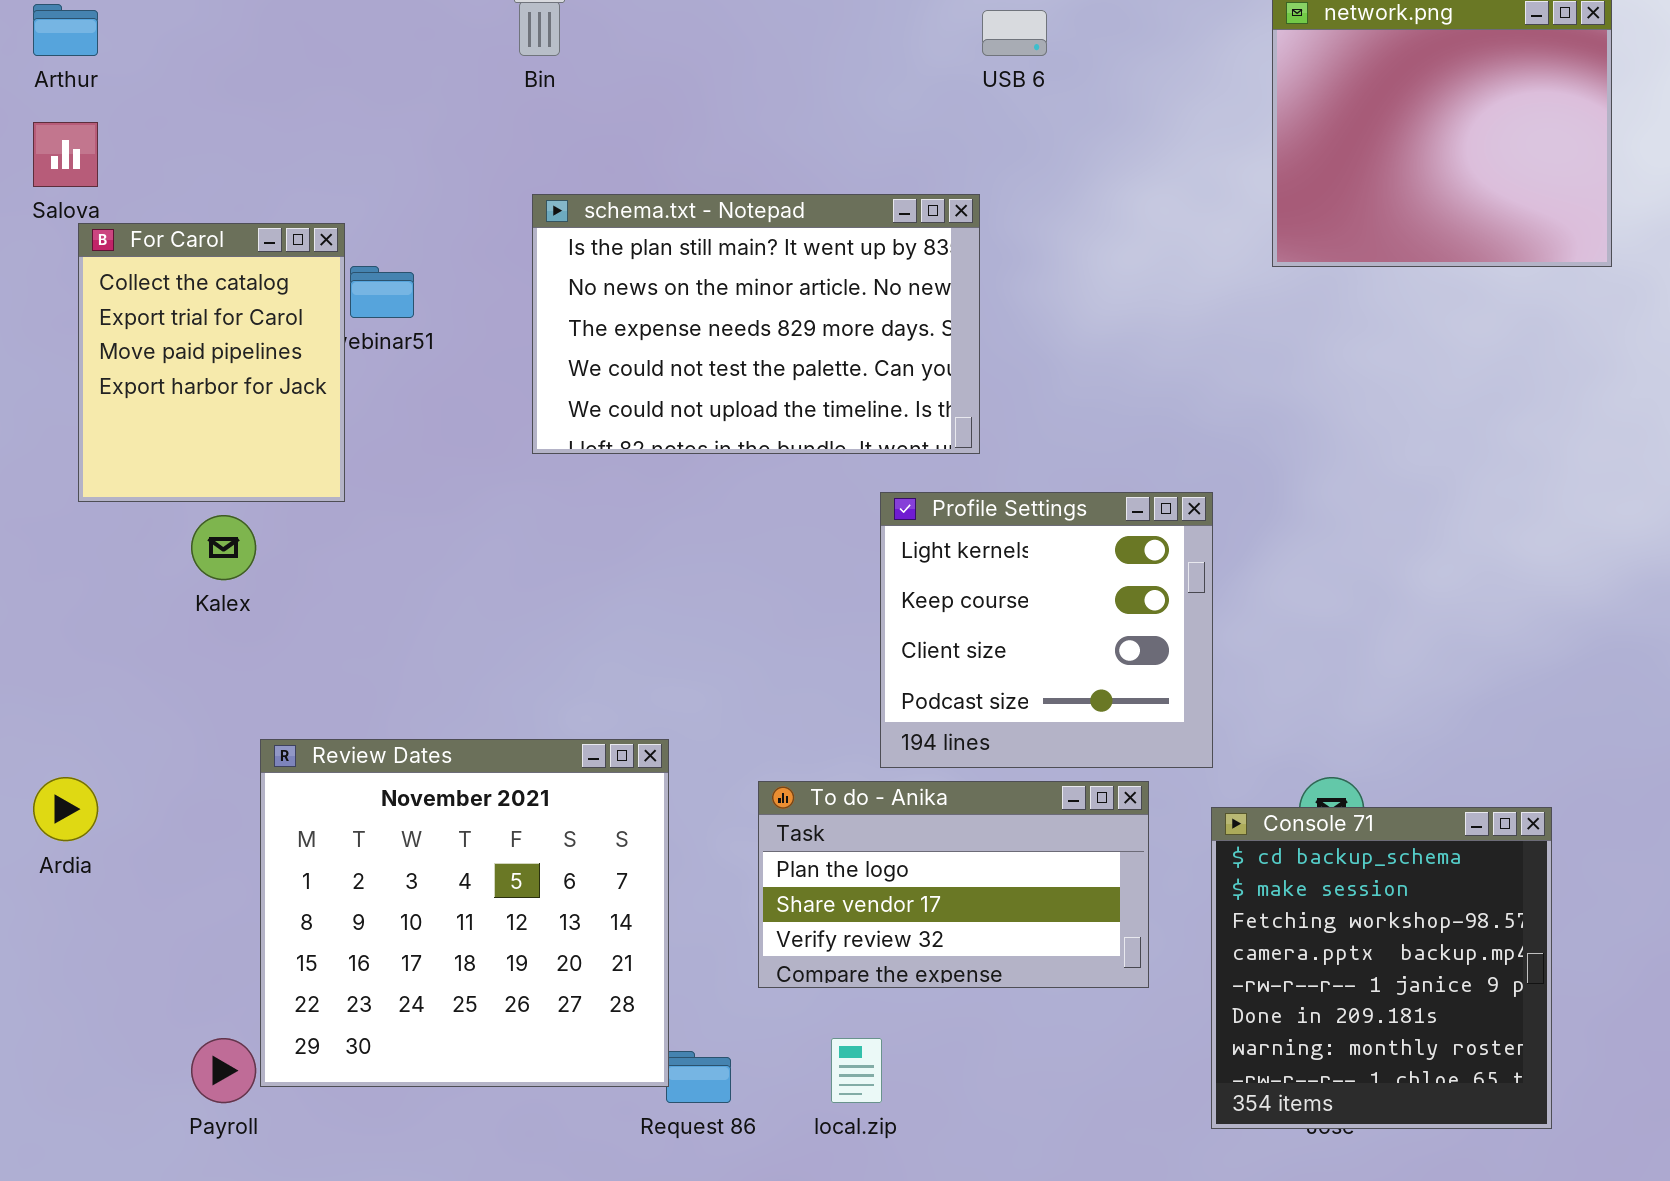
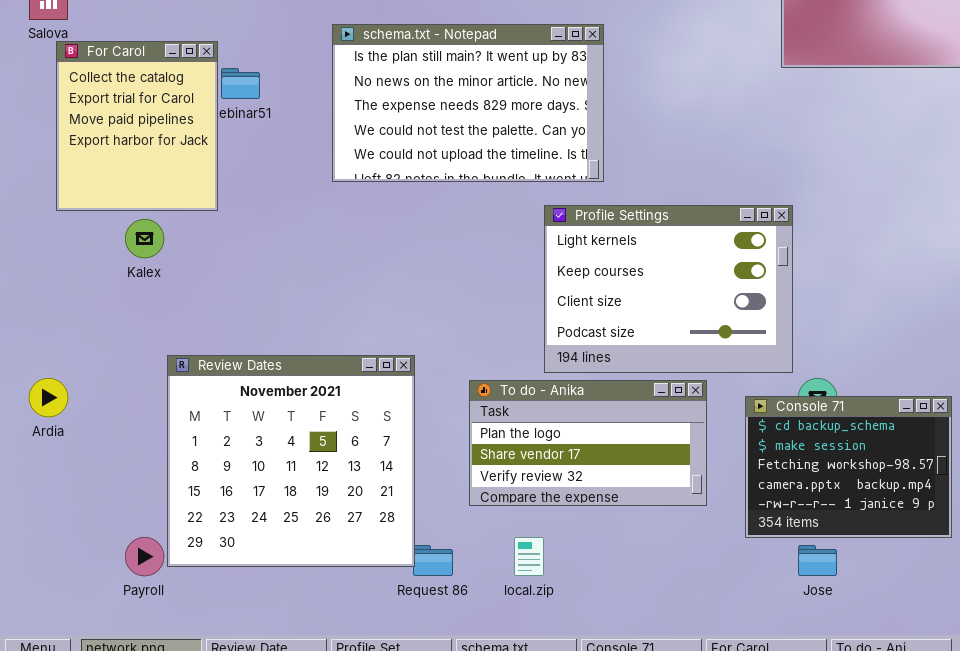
Profile Settings: [880,492,1213,768] -> [544,205,793,373], resized
Console 71: [1211,807,1552,1129] -> [745,396,952,538], resized

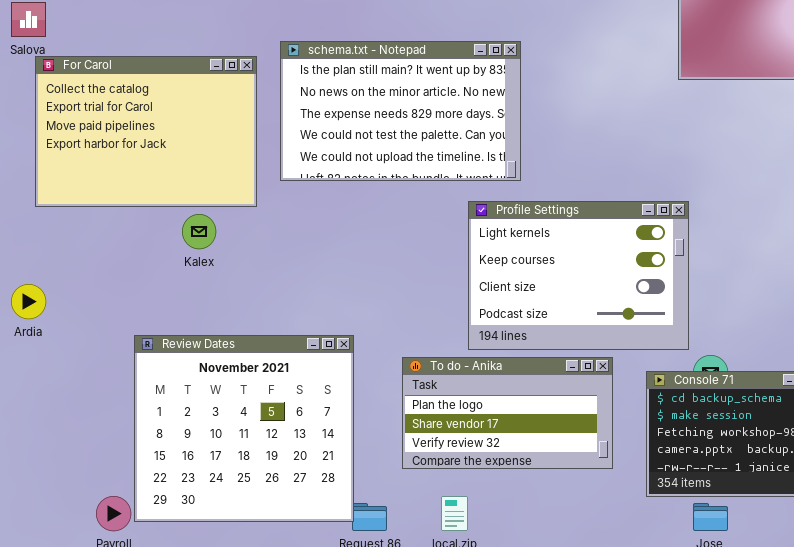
For Carol: [56,41,218,211] -> [35,56,257,207], resized
Kalex: [125,219,164,258] -> [182,214,216,249], moved
Ardia: [29,378,68,417] -> [11,284,46,319], moved

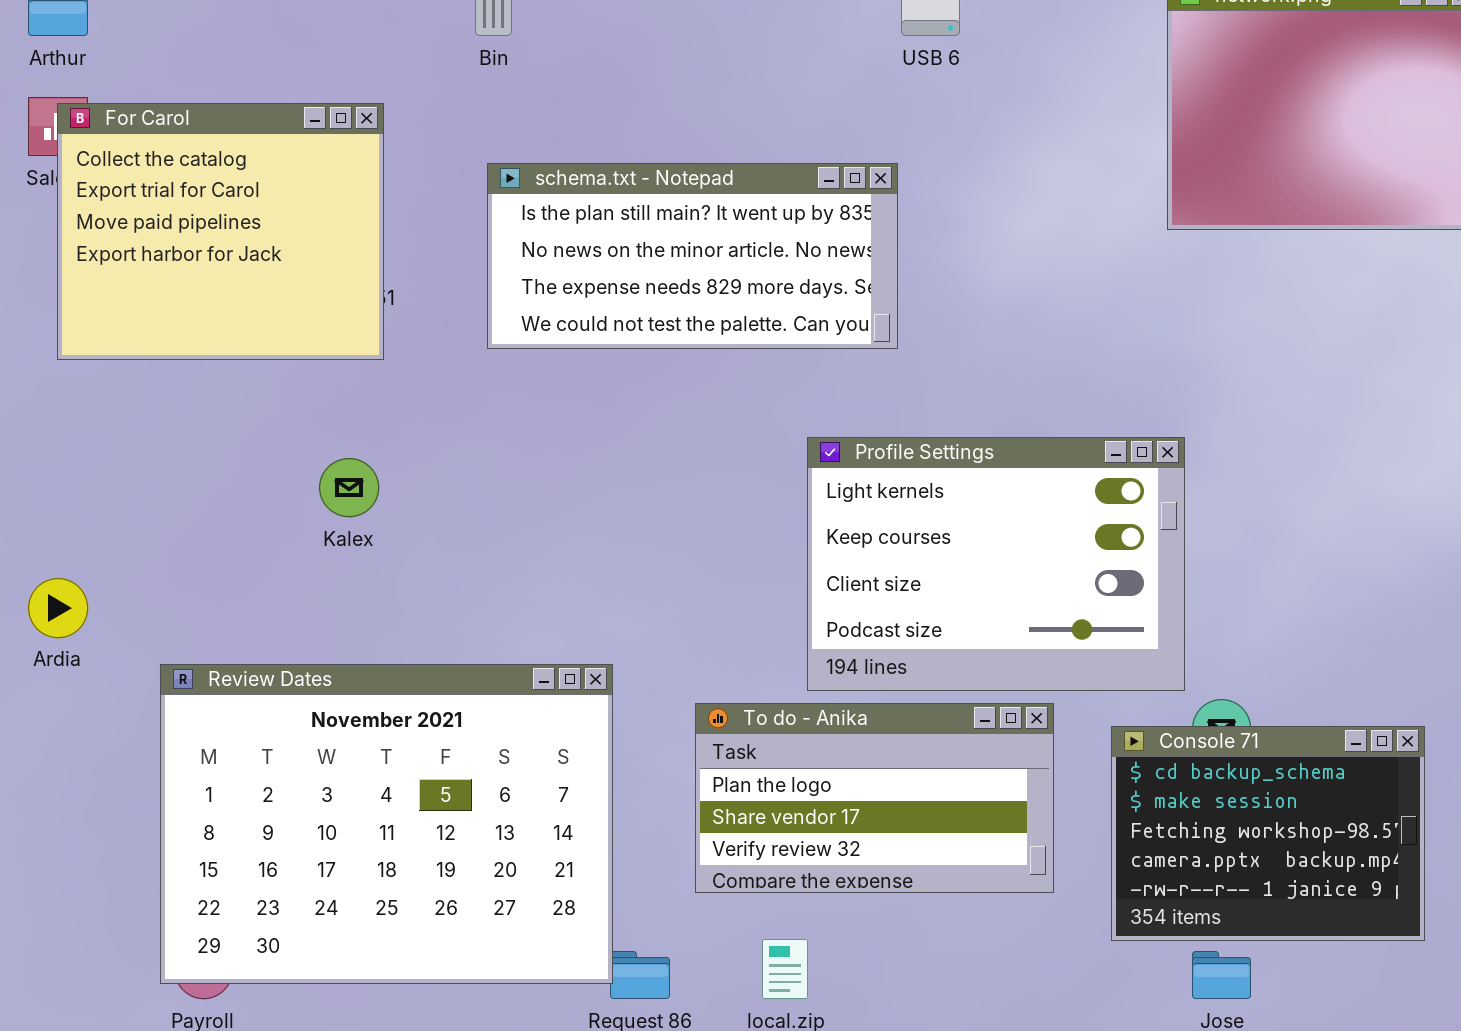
schema.txt - Notepad: [280,41,521,181] -> [487,163,898,349], resized
For Carol: [35,56,257,207] -> [57,103,384,360], moved, resized
Review Dates: [134,335,354,522] -> [160,664,613,984], resized

